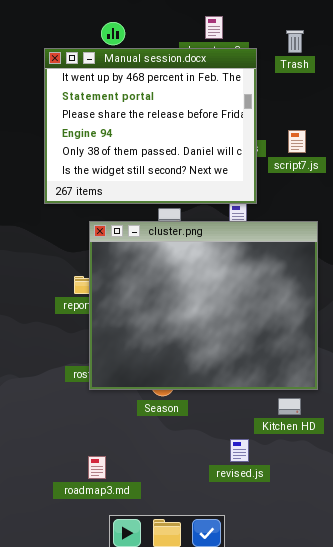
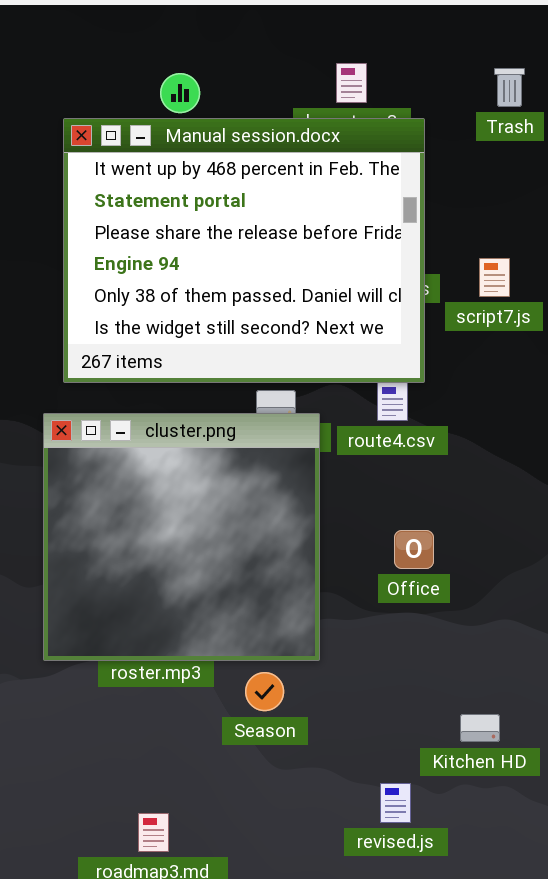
Trash: [286,30,304,53] -> [494,68,525,107], moved
cluster.png: [89,221,318,390] -> [43,413,320,661], moved, resized

